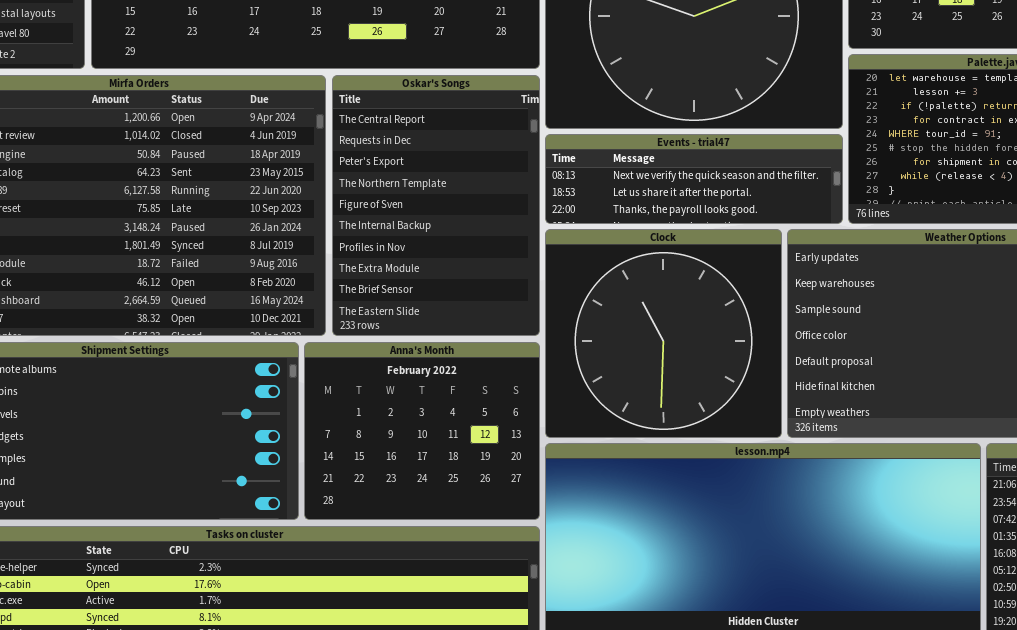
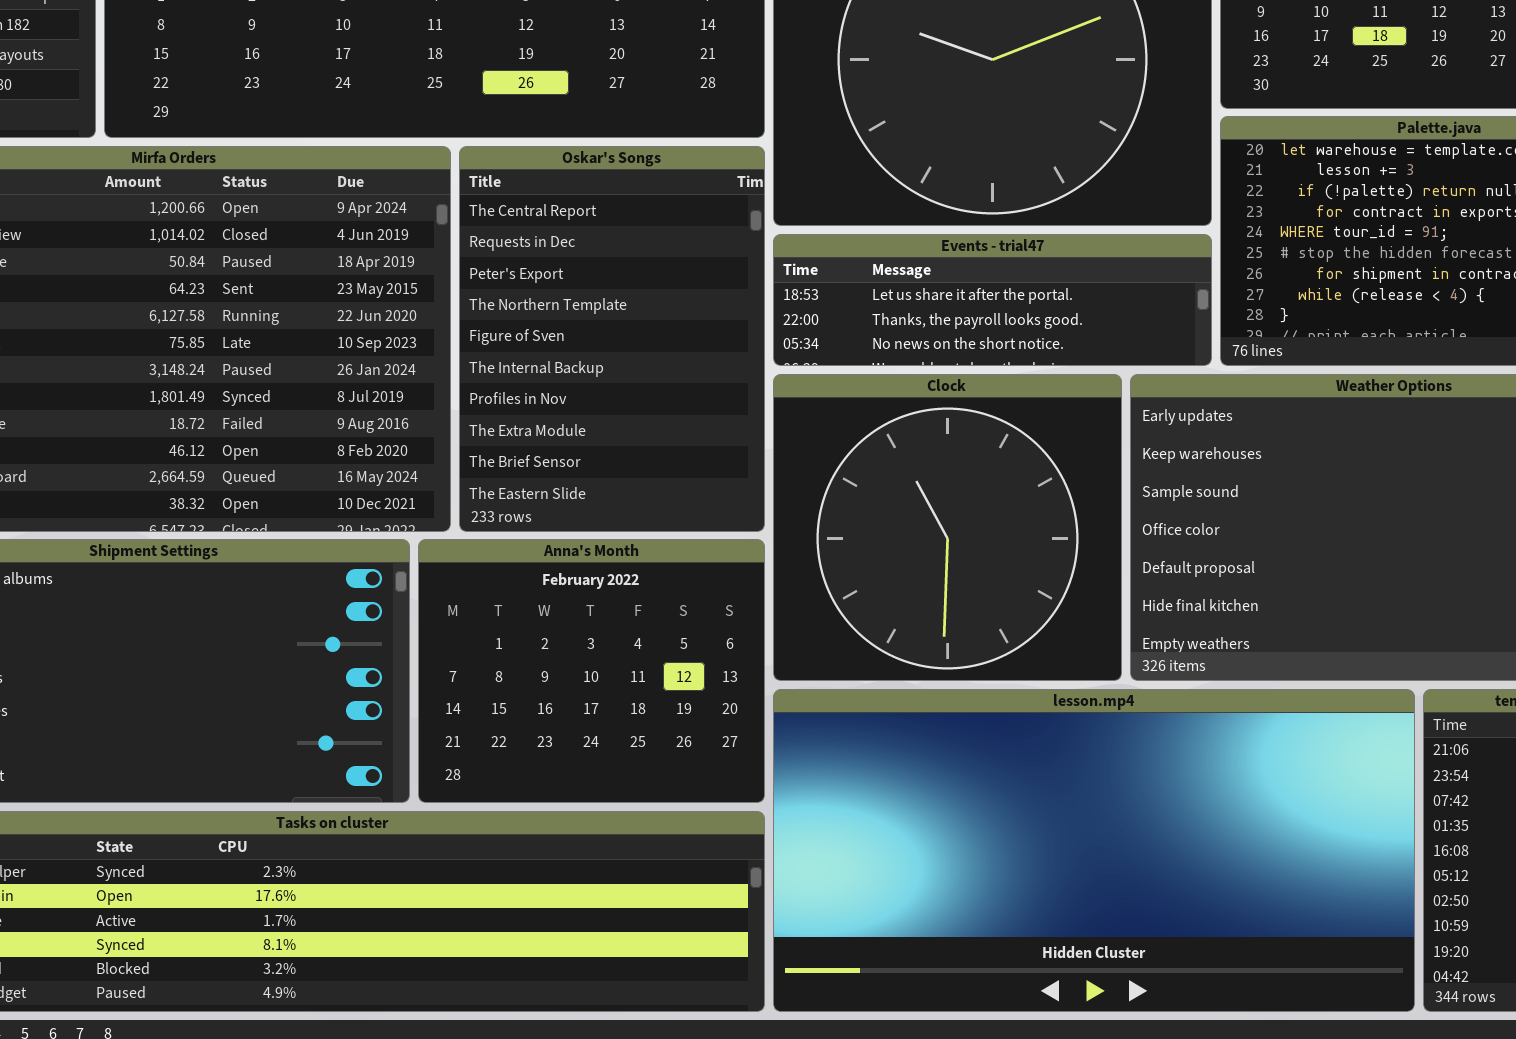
Events - trial47: [545,134,843,224] -> [773,234,1212,366], scrolled down 1 row

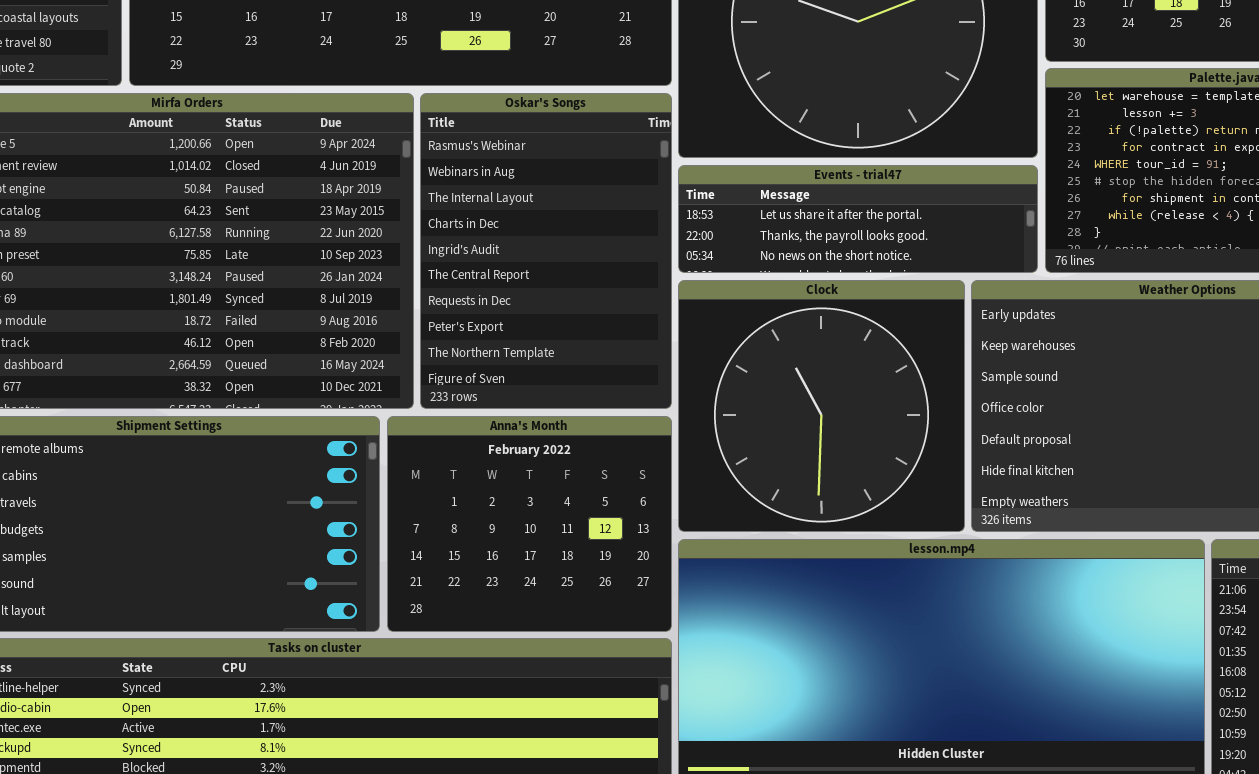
Oskar's Songs: [459,146,765,532] -> [420,93,672,409], scrolled up 5 rows

